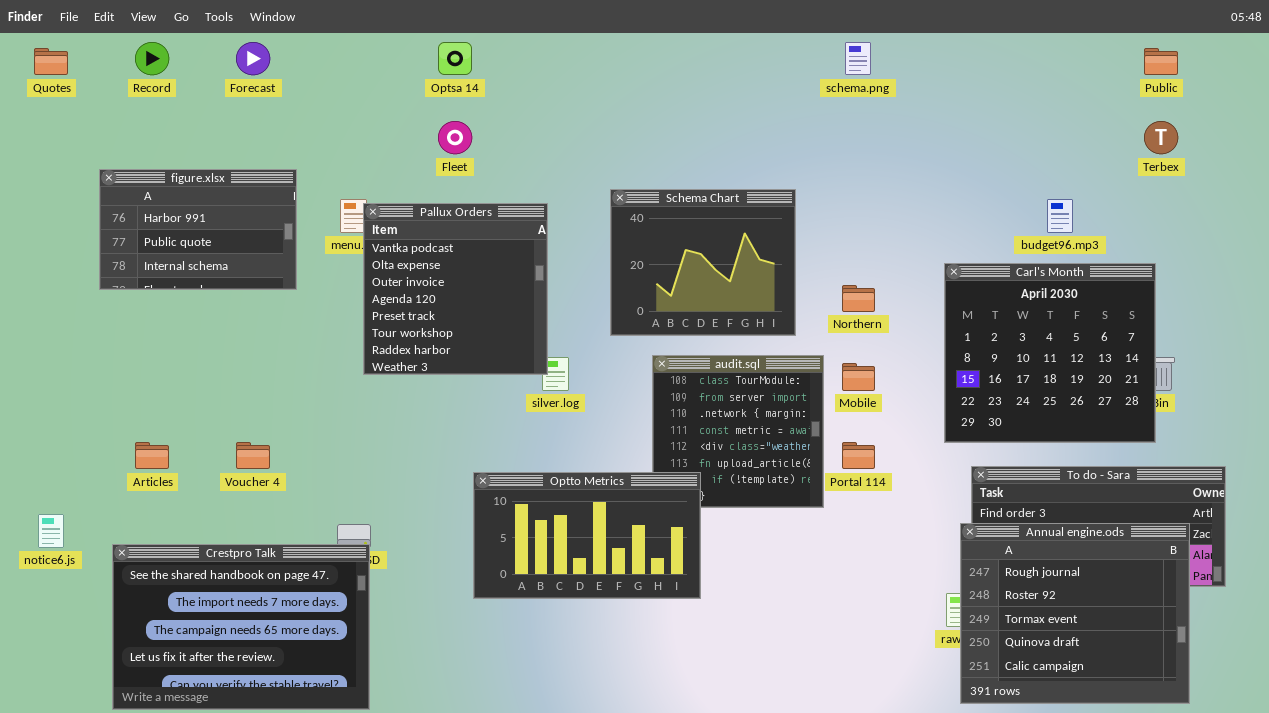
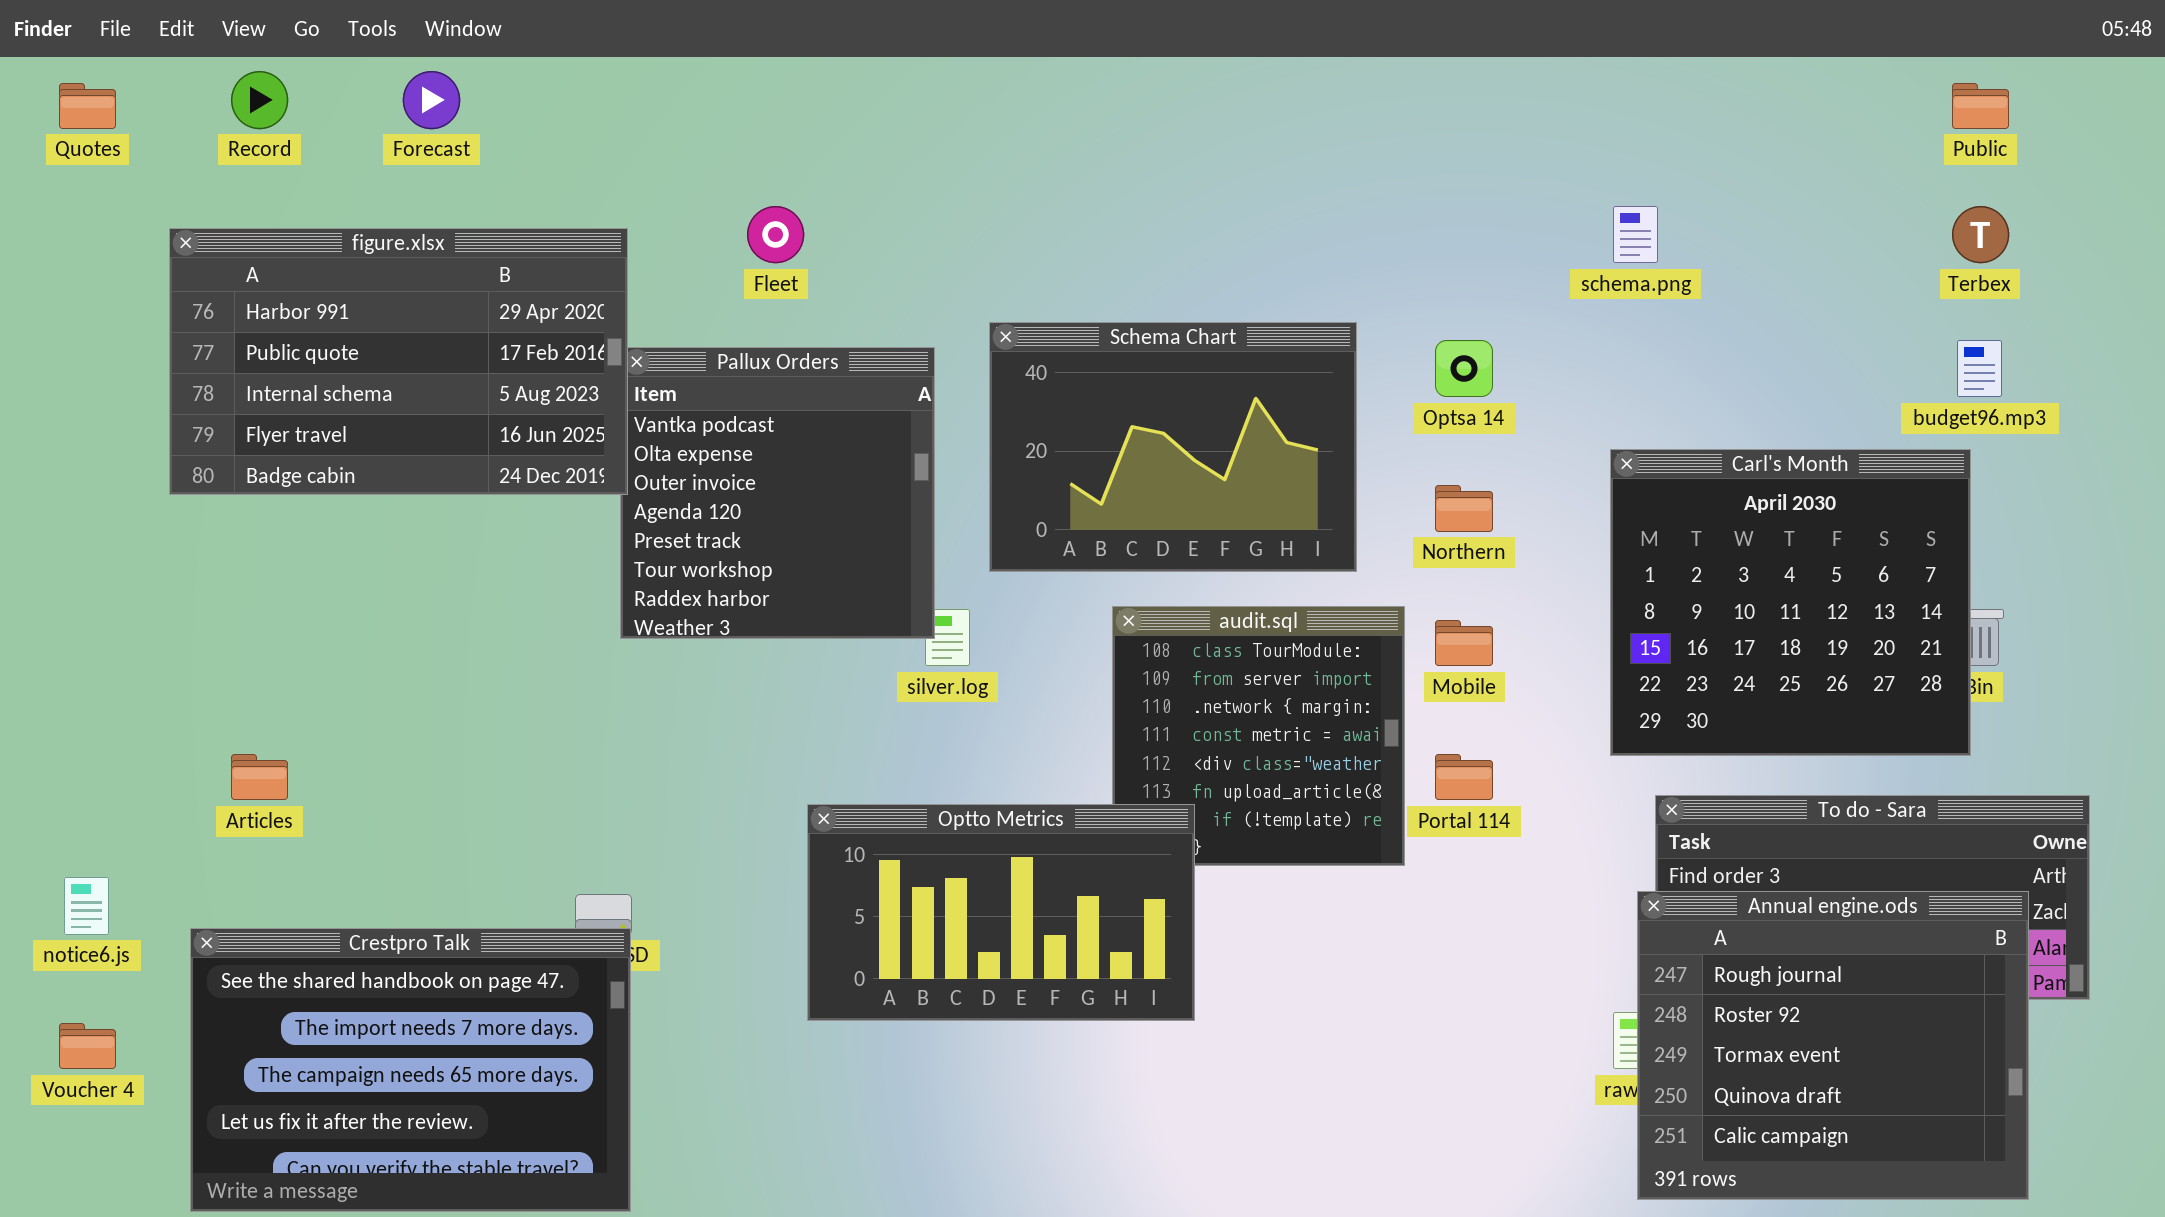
Optsa 14: [438,42,472,75] -> [1435,340,1493,397], moved
schema.png: [845,42,871,75] -> [1613,206,1658,263], moved
figure.xlsx: [99,169,297,290] -> [169,228,628,495], resized
Schema Chart: [610,189,796,336] -> [989,322,1357,572], resized
budget96.mp3: [1047,199,1073,233] -> [1957,340,2002,397], moved
Voucher 4: [236,442,270,469] -> [59,1023,116,1069], moved

